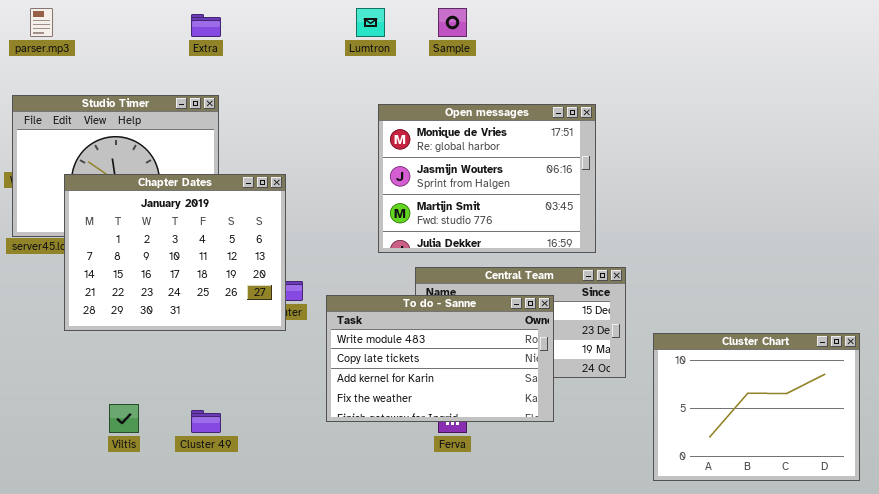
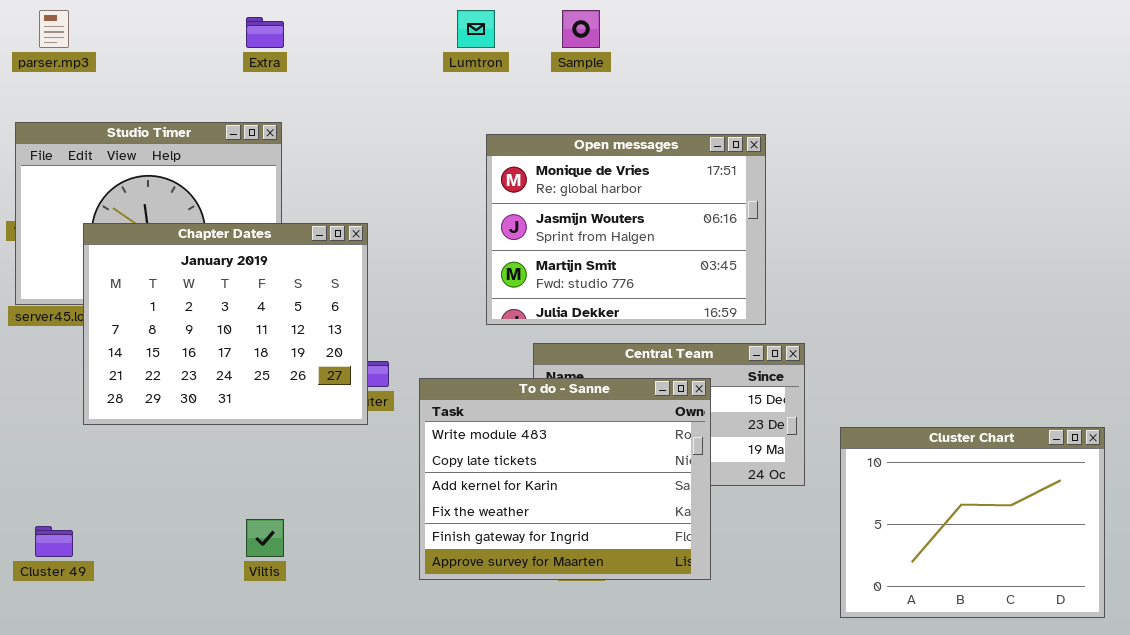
To do - Sanne: [326,295,554,422] -> [419,378,711,580], resized
Viltis: [109,404,139,433] -> [246,519,284,557], moved
Cluster 49: [191,410,221,433] -> [35,526,73,557], moved

